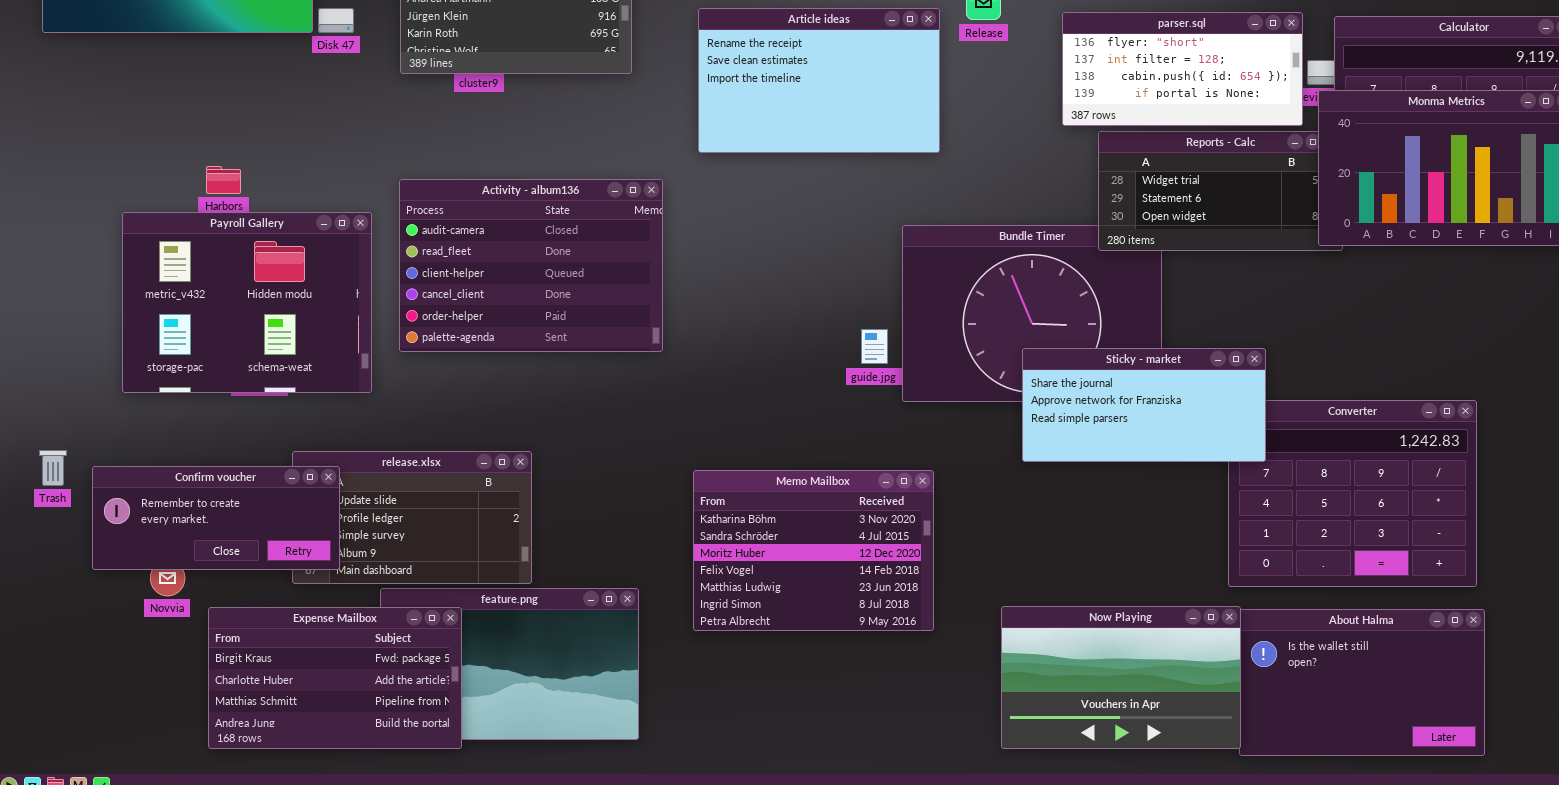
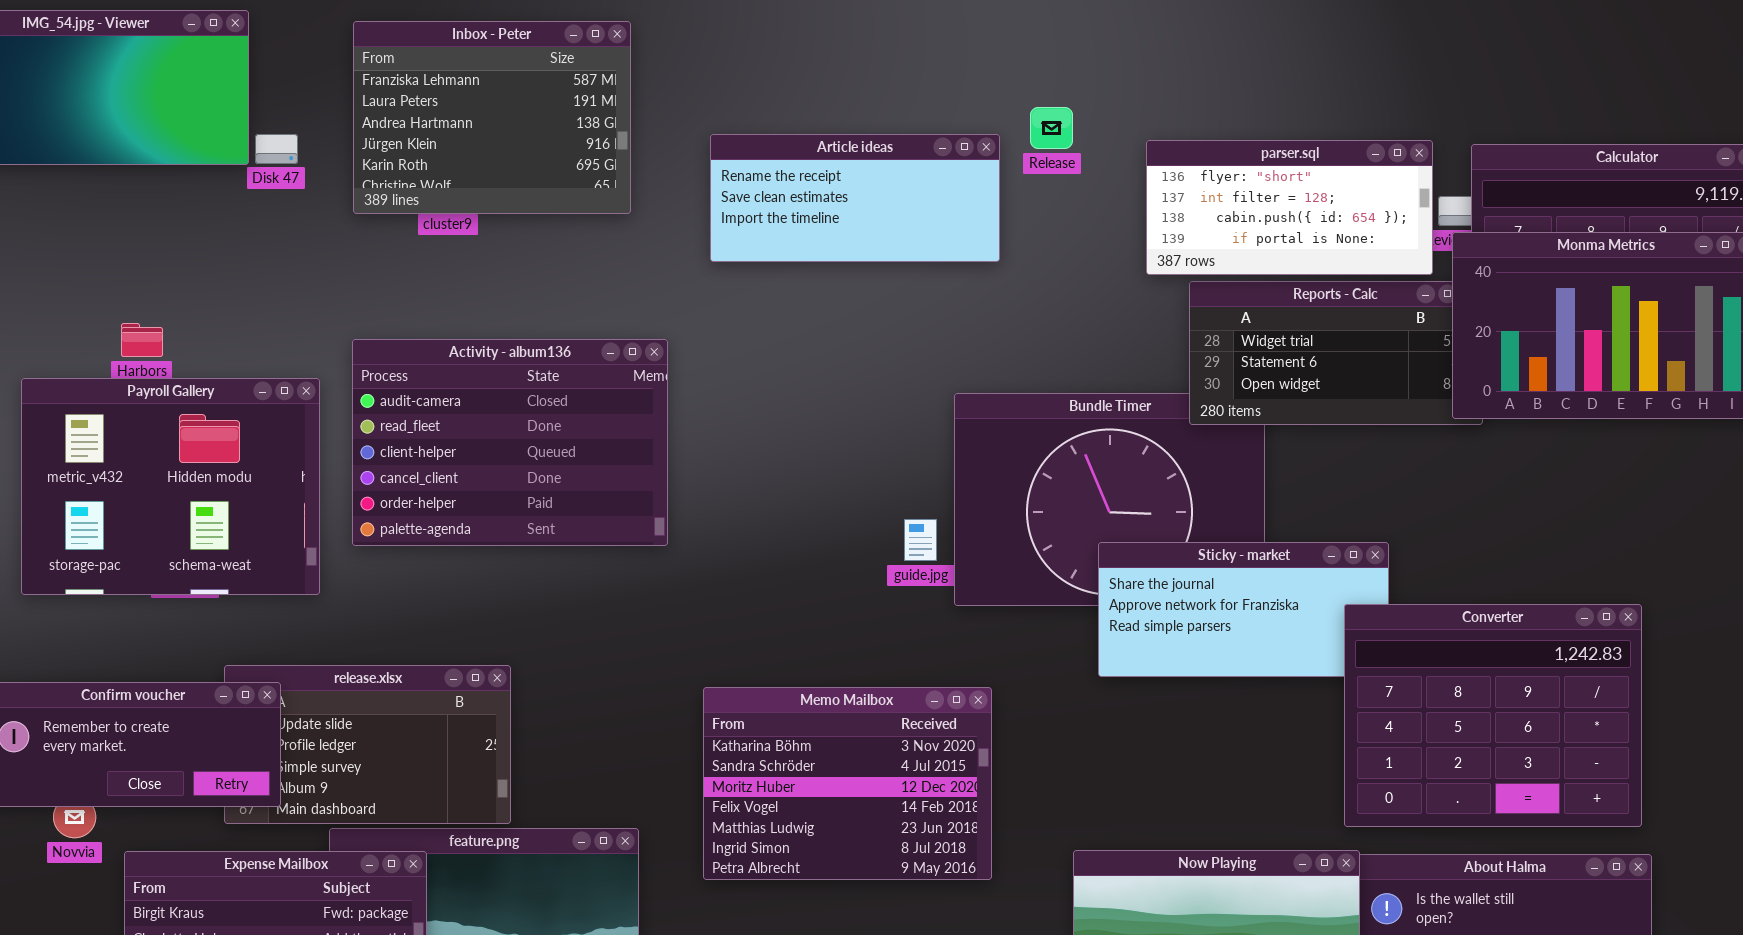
Article ideas: [698,8,940,153] -> [710,134,1000,262], resized
Converter: [1228,400,1477,587] -> [1344,604,1642,827], raised

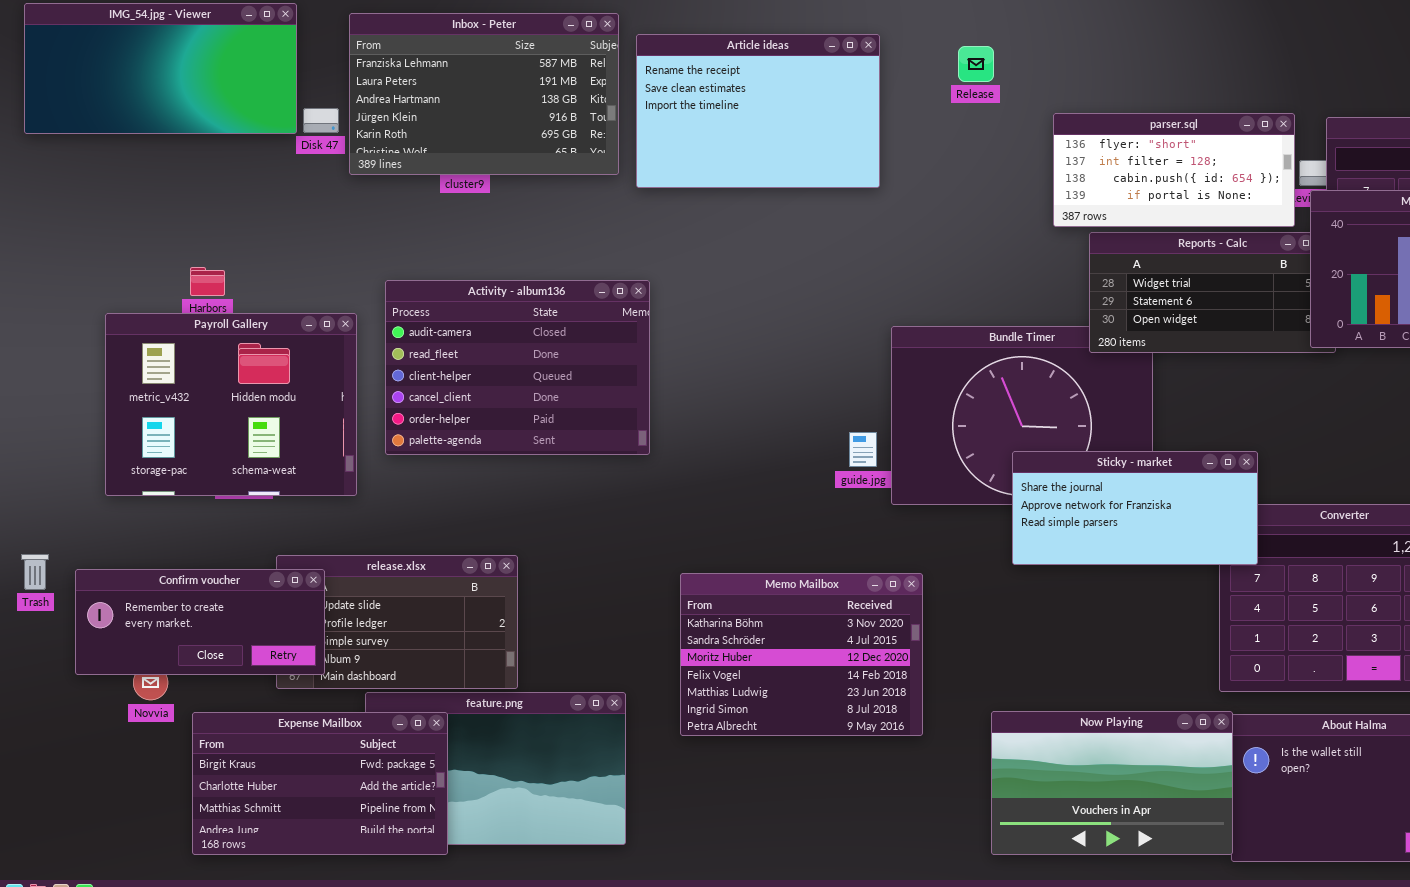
Inbox - Peter: [353,21,631,214] -> [349,13,619,175], resized
Release: [1030,107,1073,149] -> [958,46,994,82], moved
Article ideas: [710,134,1000,262] -> [636,34,880,188], moved, resized
Sticky - market: [1098,542,1389,677] -> [1012,451,1258,565], raised

